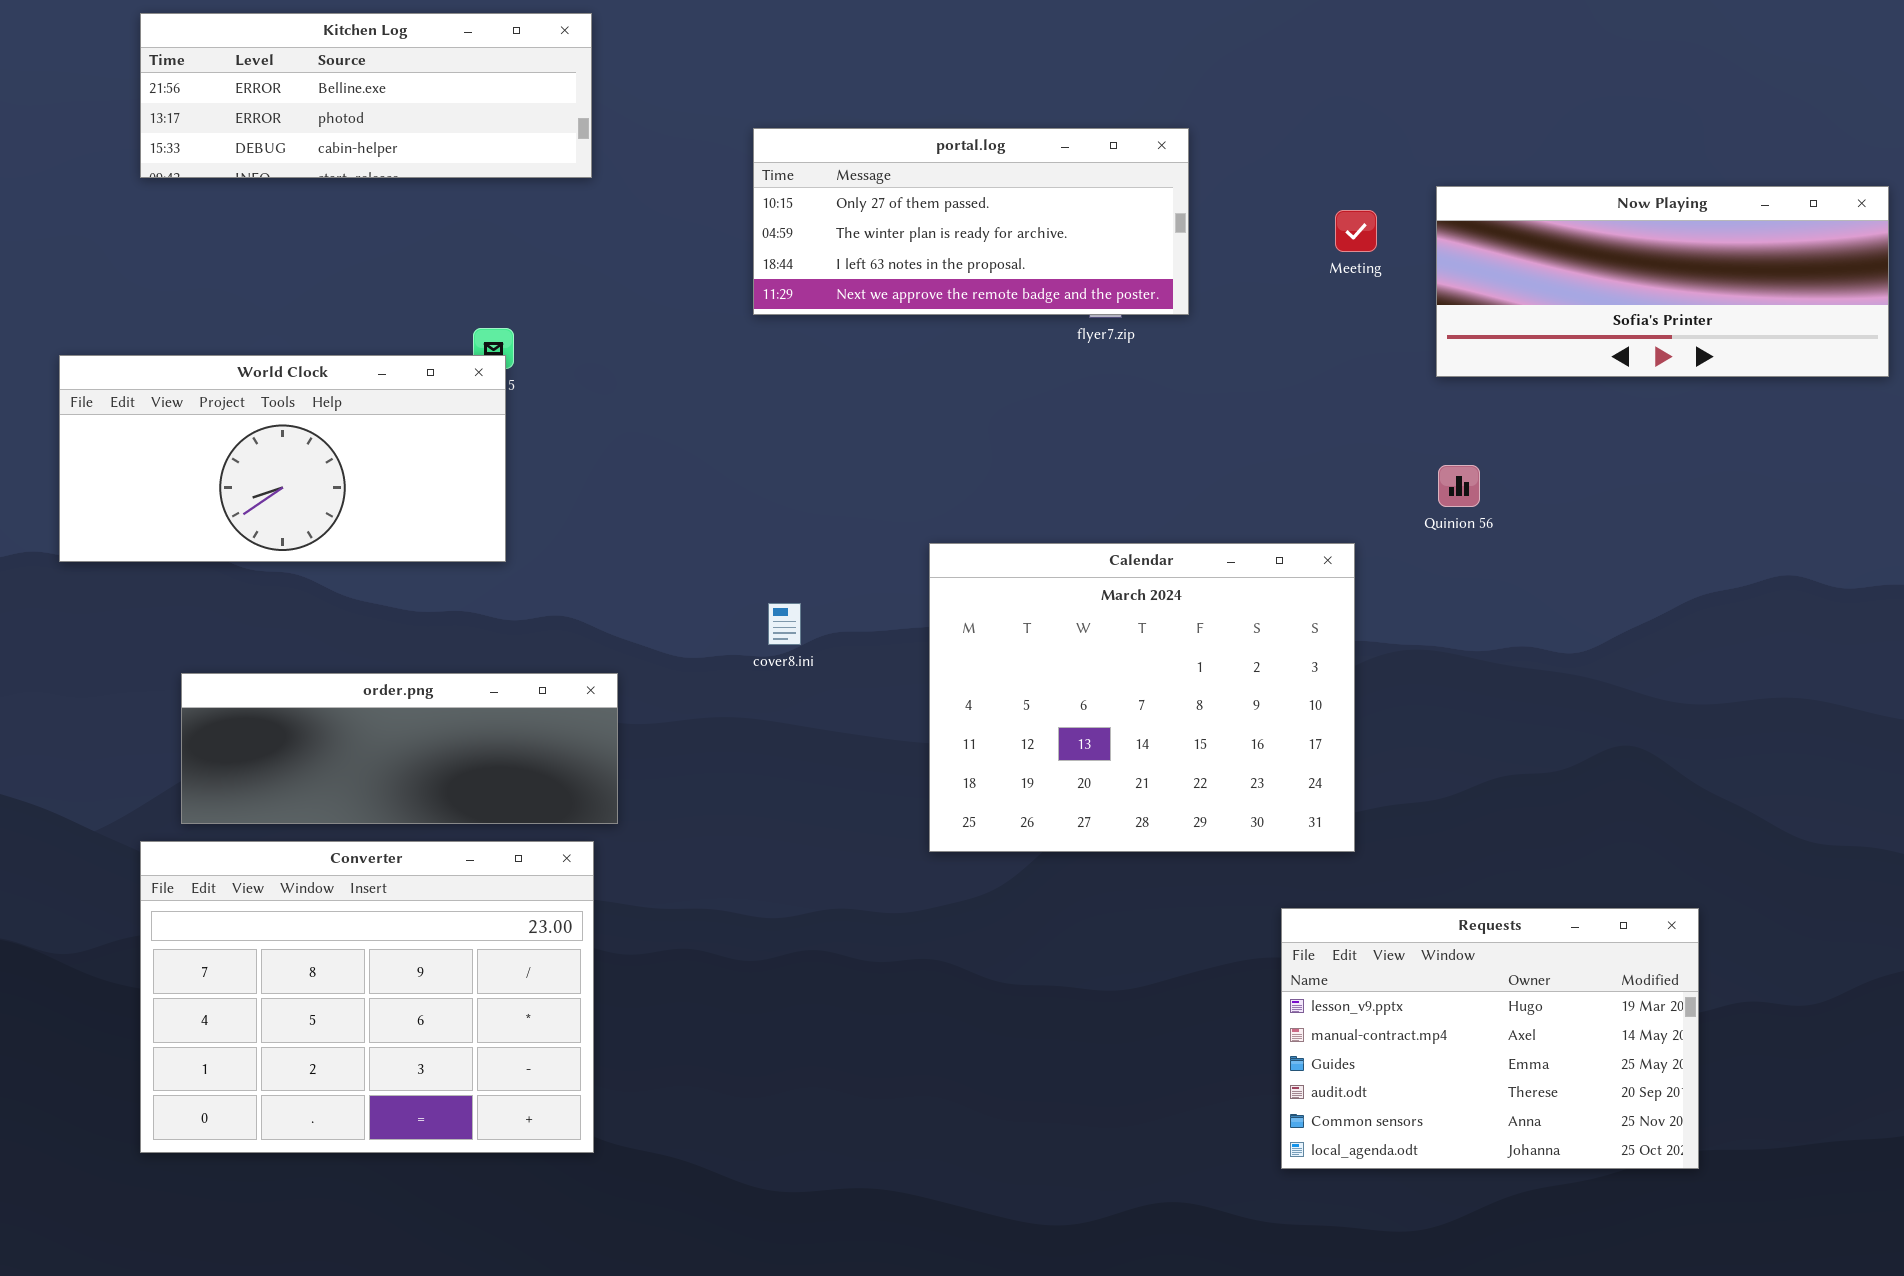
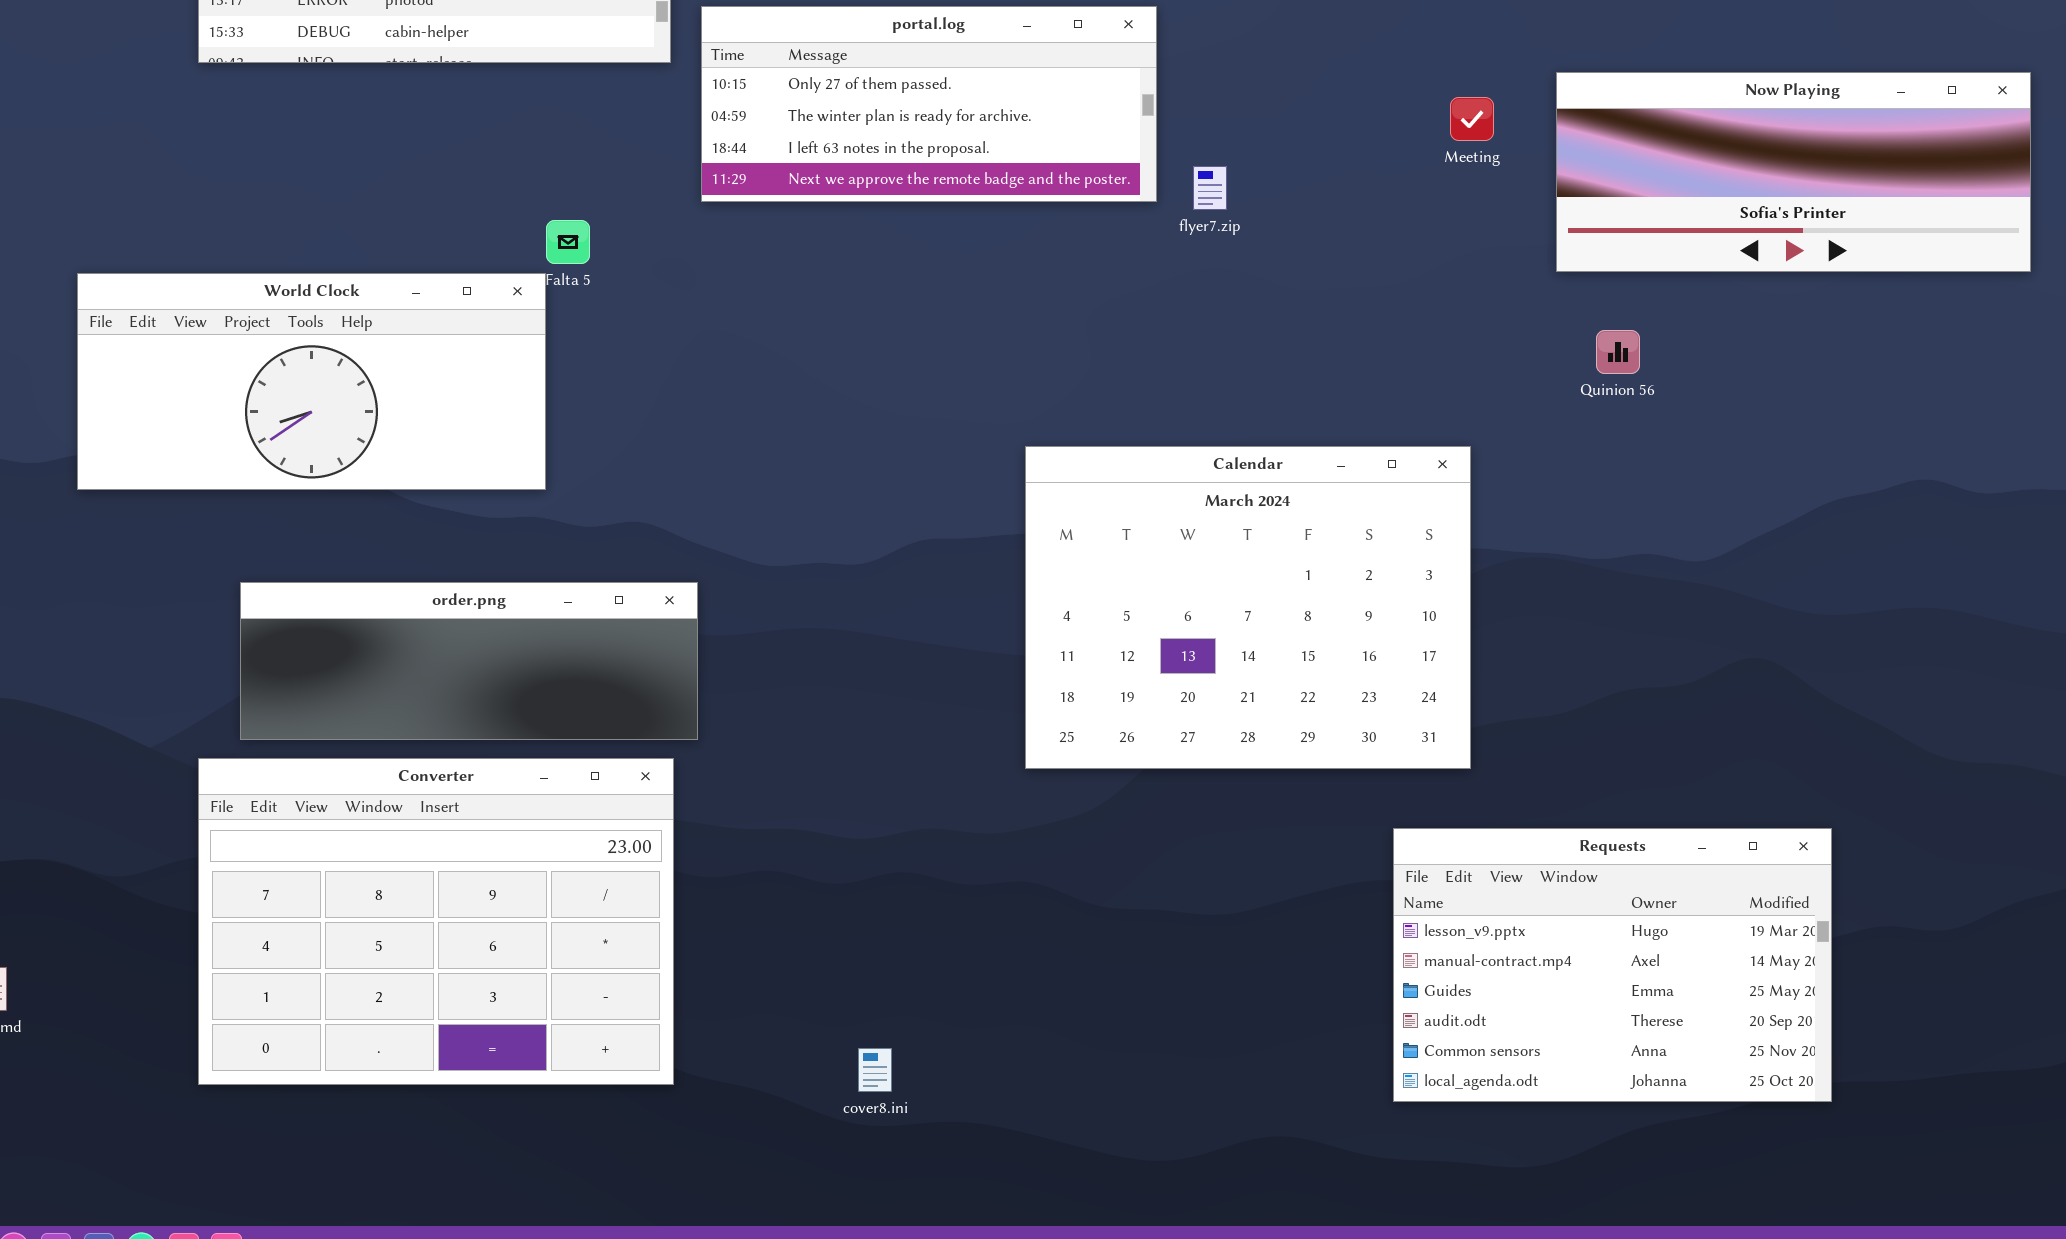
portal.log: [753,128,1189,315] -> [701,6,1157,202], moved
World Clock: [59,355,506,562] -> [77,273,546,490], moved
Quinion 56: [1438,465,1480,507] -> [1596,330,1640,374], moved
cover8.ini: [768,603,801,645] -> [858,1048,892,1092], moved

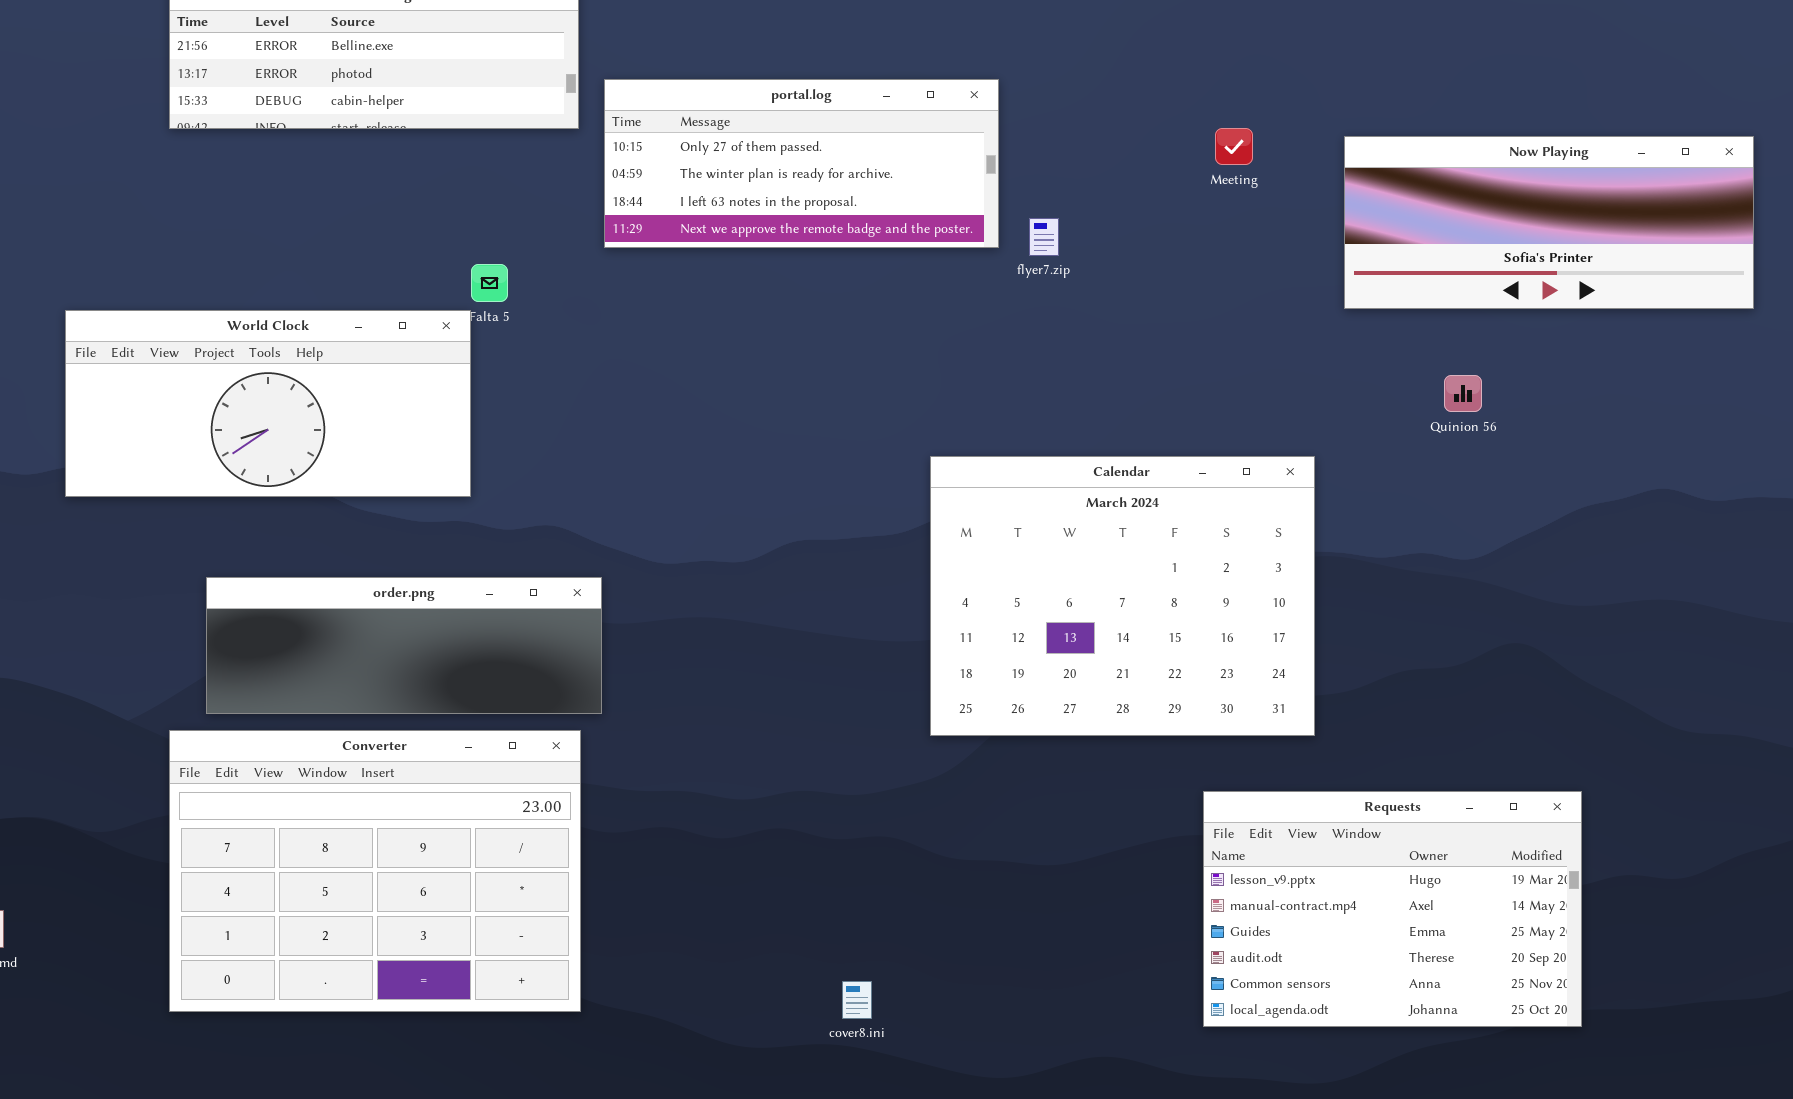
Meeting: [1450,97,1494,141] -> [1215,128,1253,165], moved
Quinion 56: [1596,330,1640,374] -> [1444,375,1482,412], moved
Calendar: [1025,446,1471,769] -> [930,456,1315,736], moved
cover8.ini: [858,1048,892,1092] -> [842,981,872,1019], moved

